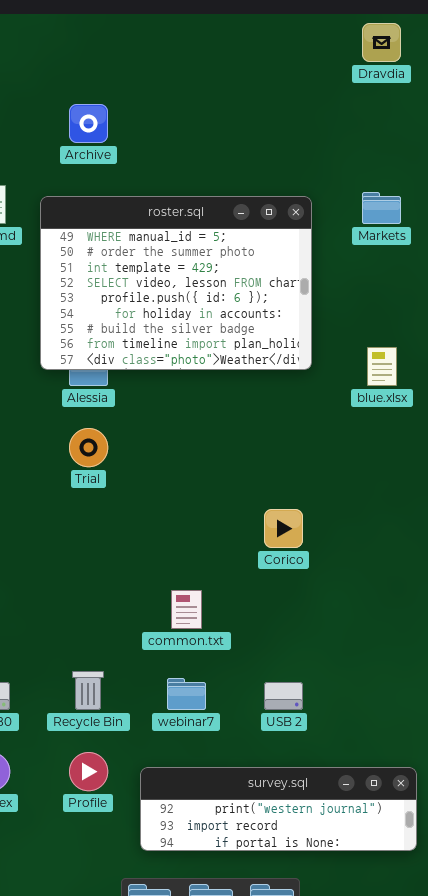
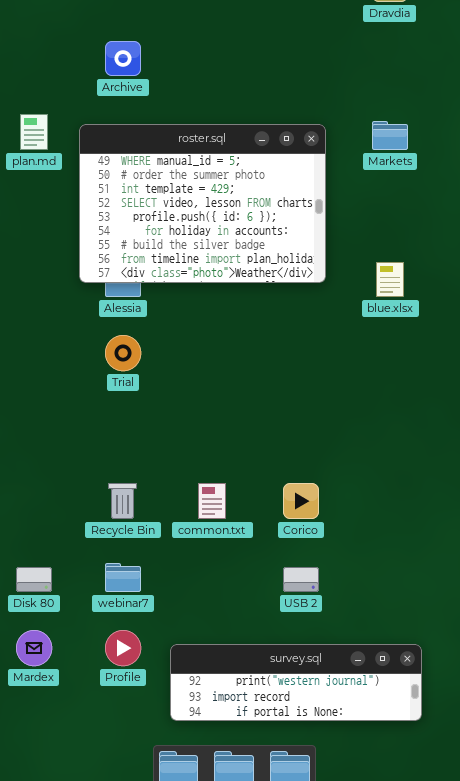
Corico: [264,509,303,548] -> [283,483,319,519], moved
Recycle Bin: [72,671,104,710] -> [108,483,137,519], moved
webinar7: [167,678,206,710] -> [105,563,141,592], moved

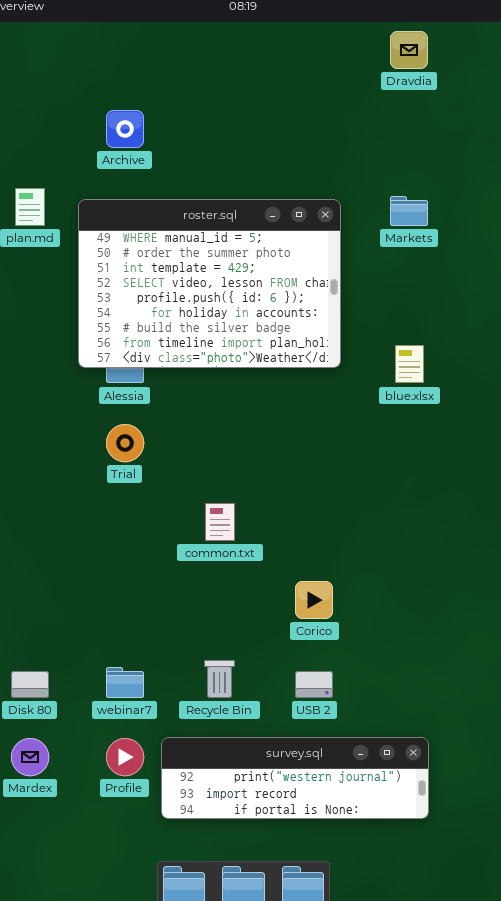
Recycle Bin: [108,483,137,519] -> [204,660,235,698], moved
common.txt: [198,483,226,519] -> [205,503,235,541], moved
survey.sql: [170,644,422,721] -> [161,737,429,819], moved

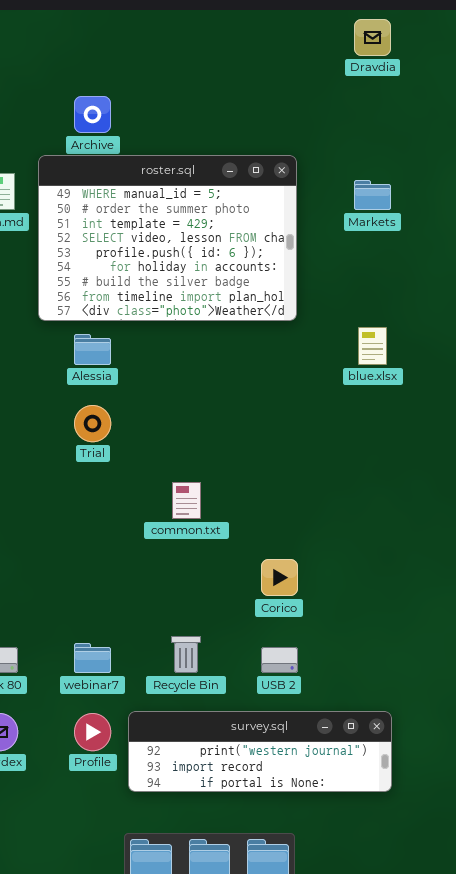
roster.sql: [78,199,341,368] -> [38,155,297,321], moved

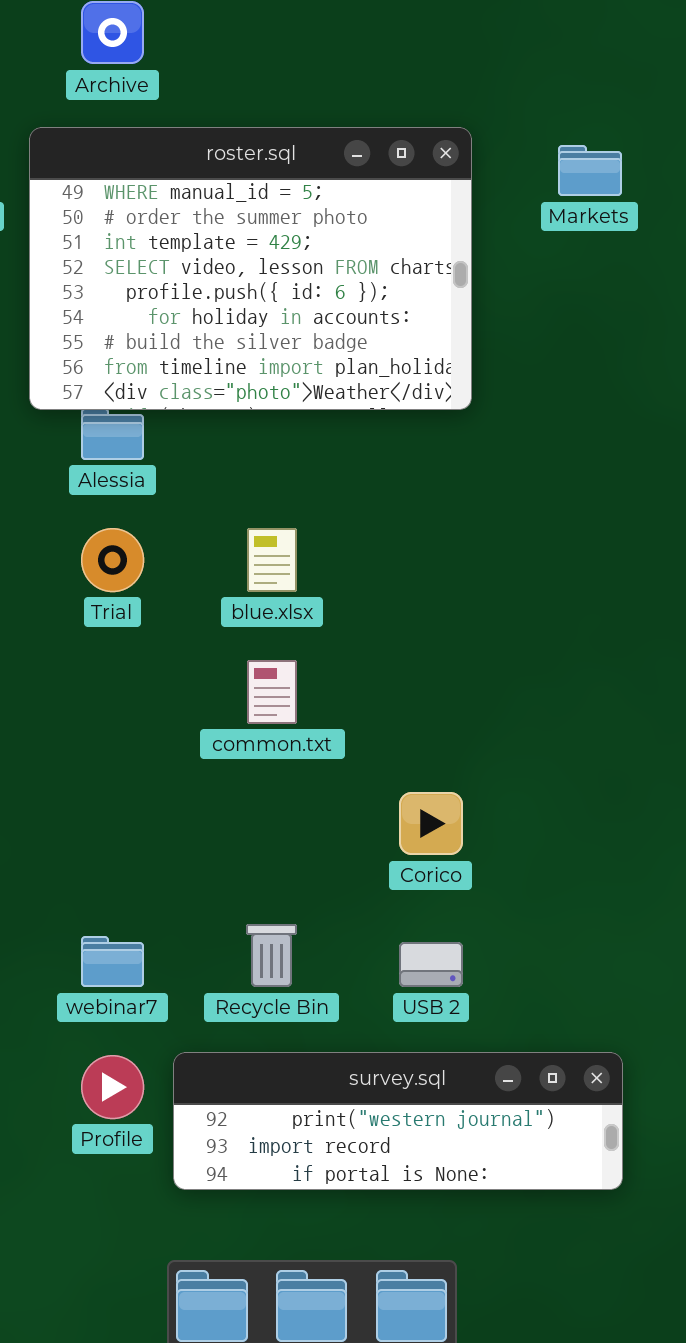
roster.sql: [38,155,297,321] -> [29,127,472,410], moved
blue.xlsx: [358,327,387,365] -> [247,528,297,592], moved

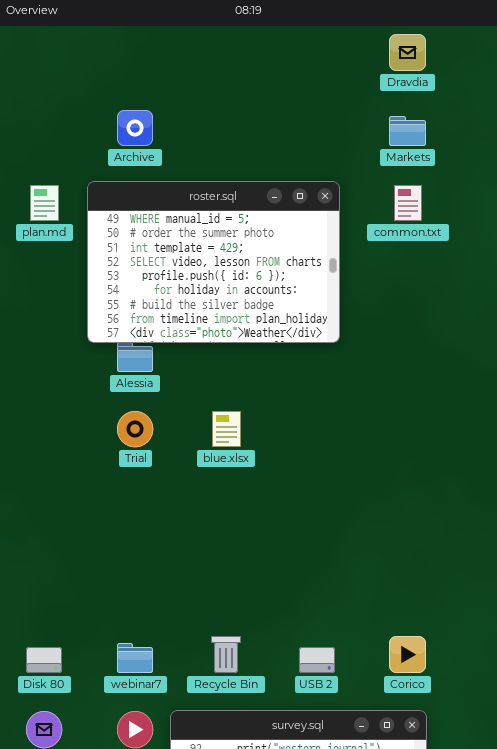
Markets: [558,145,622,196] -> [389,116,426,146], moved
common.txt: [247,660,297,724] -> [394,185,422,221], moved
Corico: [399,792,463,855] -> [389,636,426,673], moved

